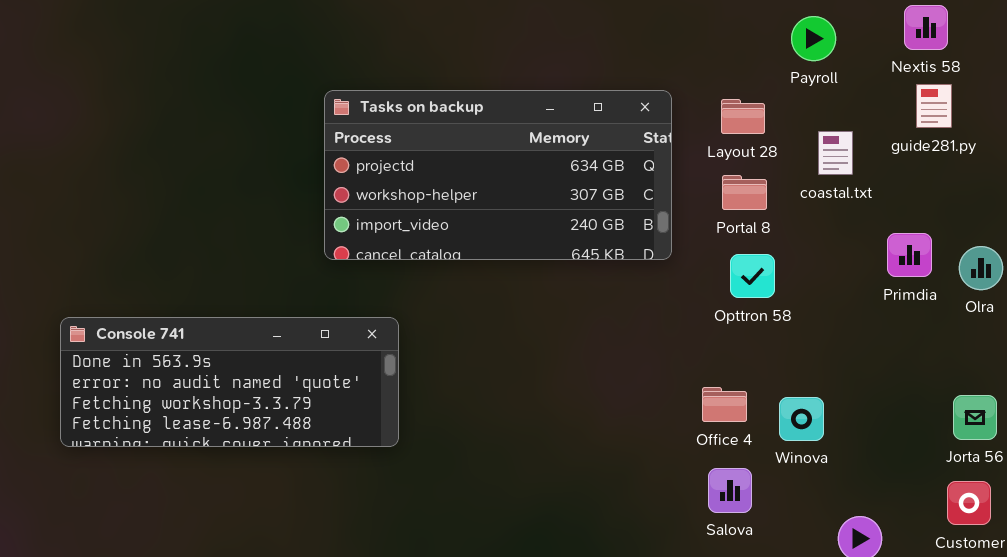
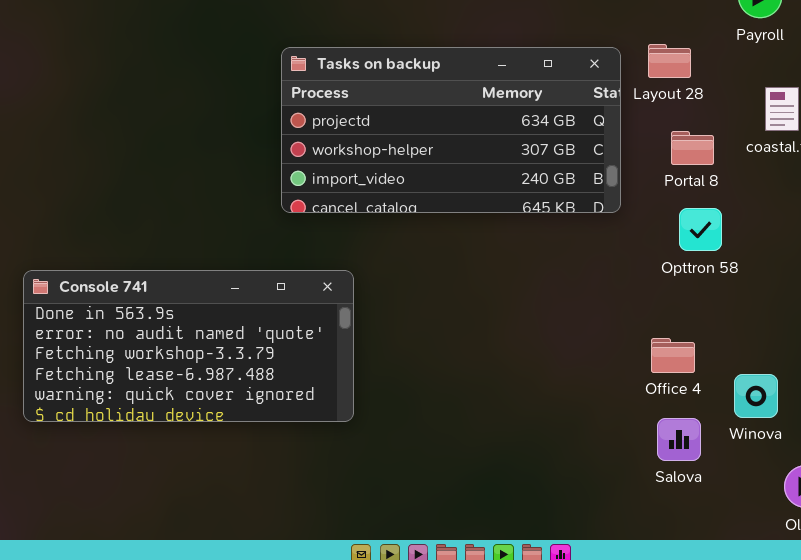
Layout 28: [721,99,765,134] -> [648,44,691,78], moved
Console 741: [60,317,399,447] -> [23,270,354,422], resized
Winova: [779,397,824,441] -> [734,374,778,418], moved

